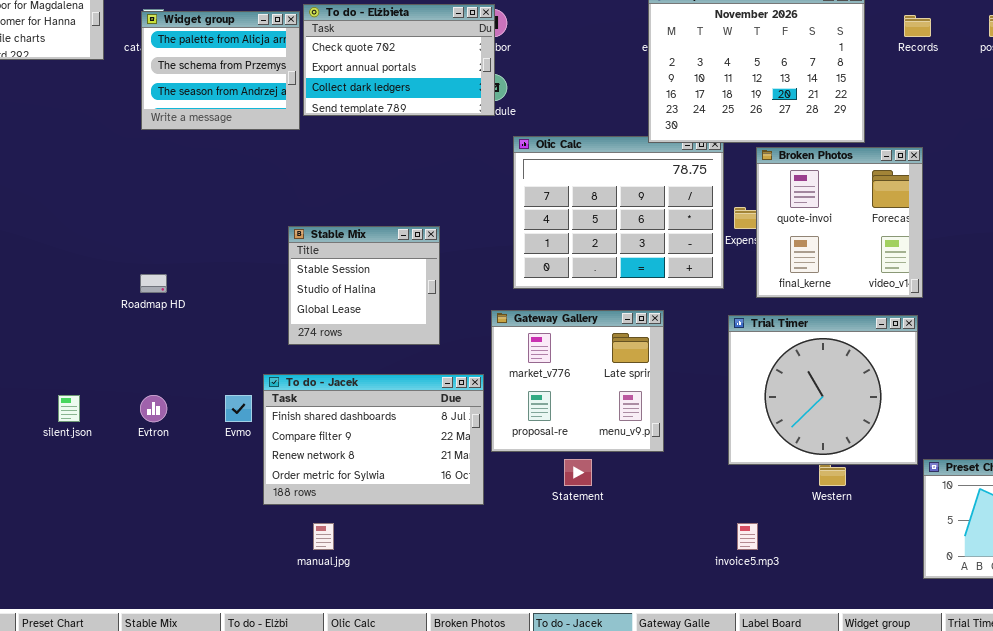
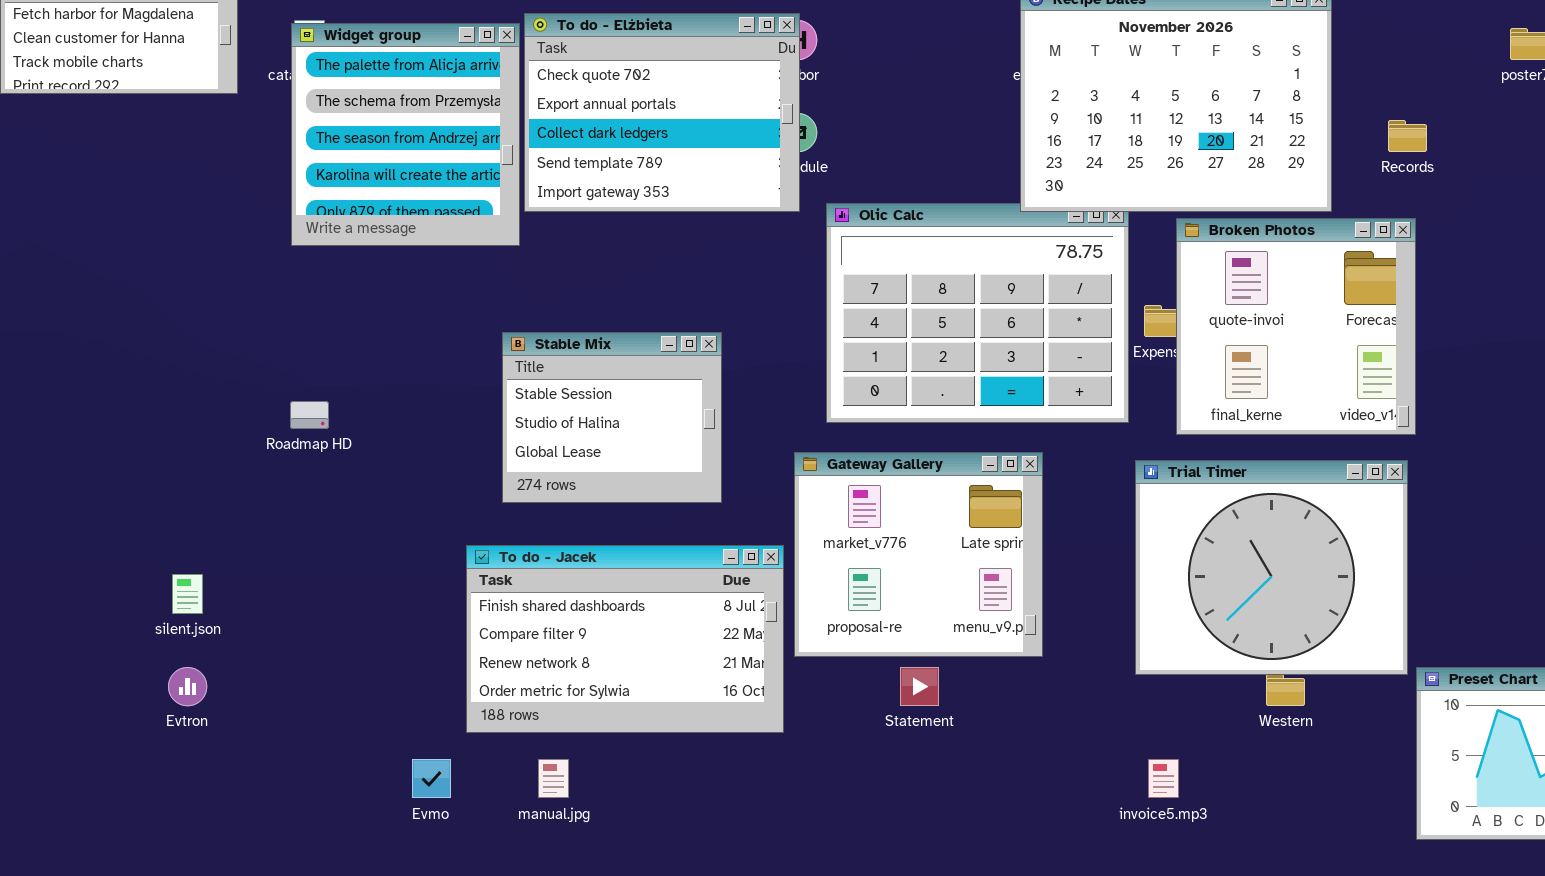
To do - Elżbieta: [303,4,495,116] -> [524,13,800,212], resized
Widget group: [141,11,300,130] -> [291,23,520,246], resized
Records: [904,15,931,37] -> [1388,120,1427,152], moved
Evtron: [140,395,167,422] -> [168,667,207,706], moved
Evmo: [225,395,252,422] -> [412,759,451,798], moved

